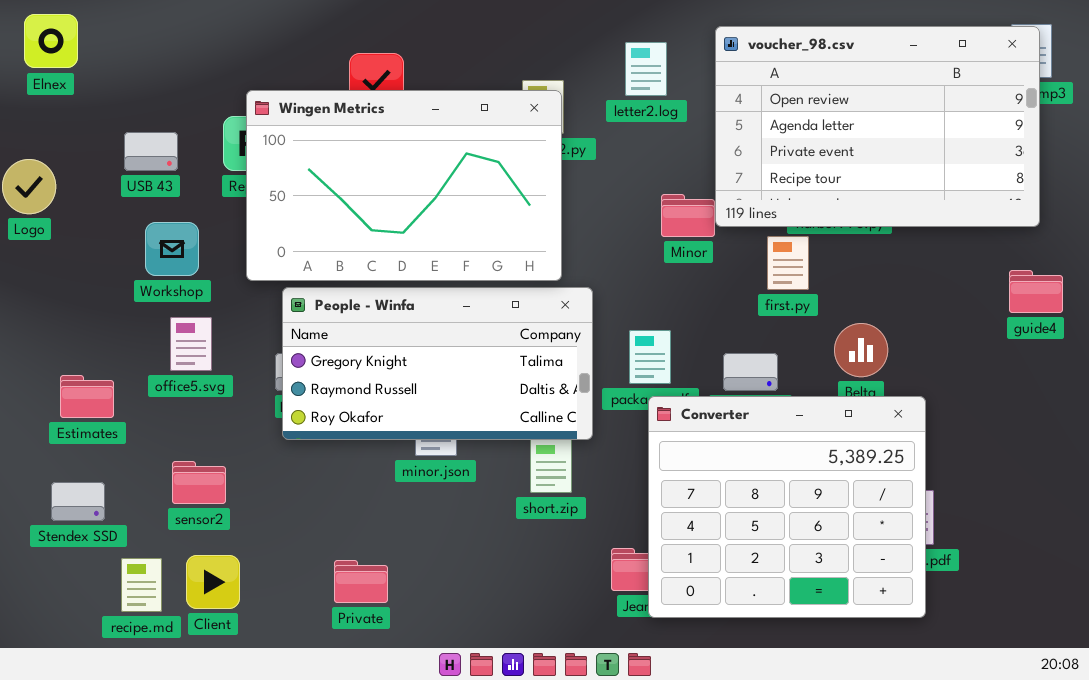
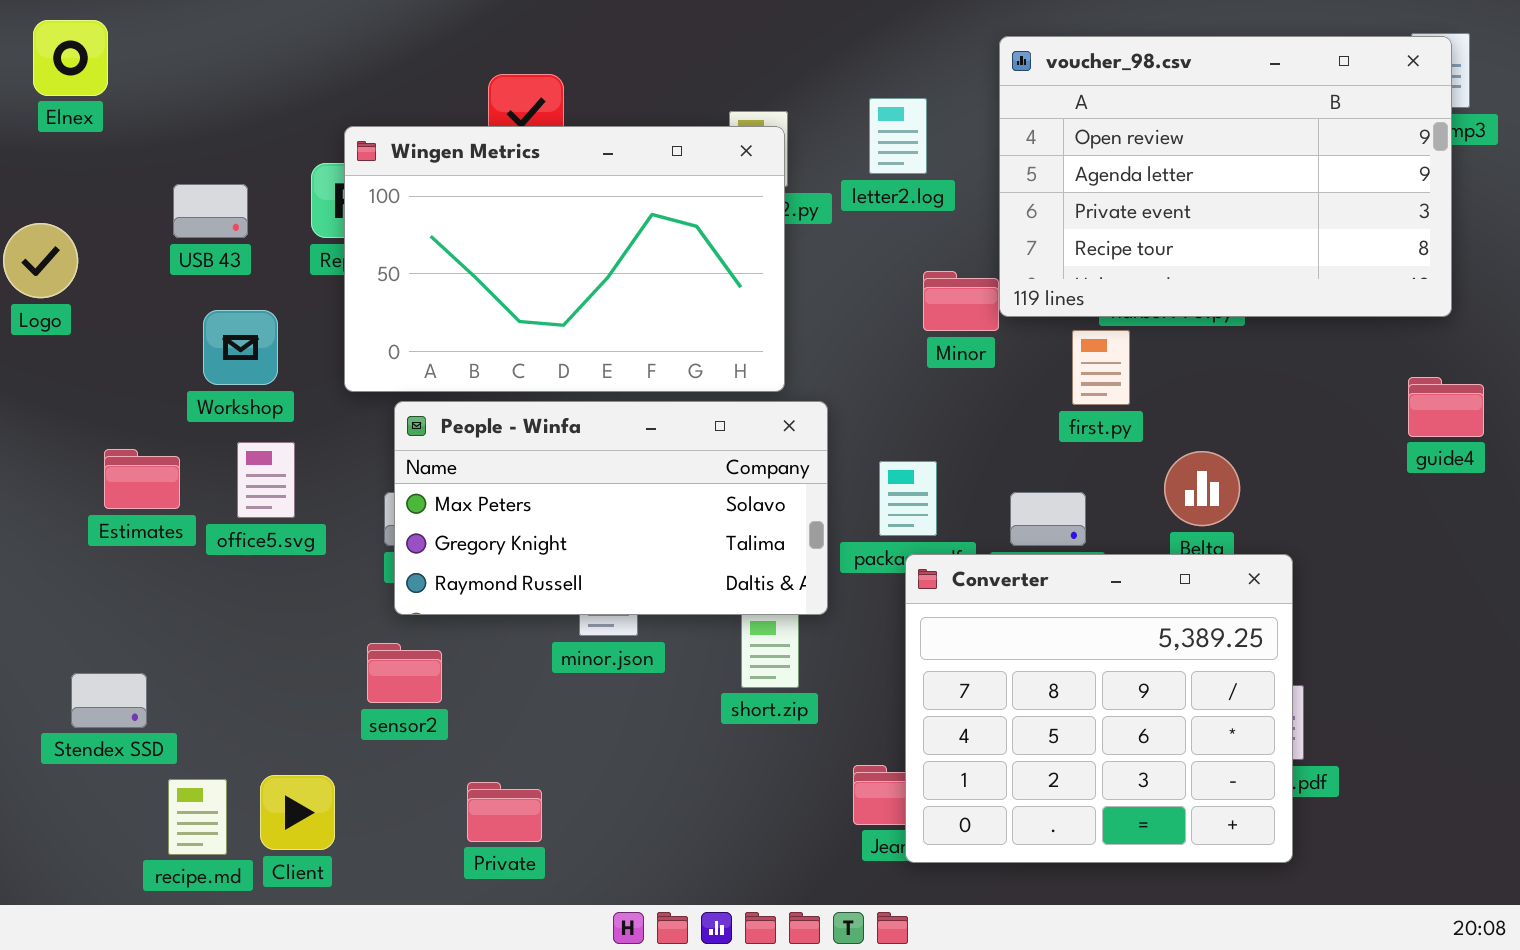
letter2.log: [625,42,667,96] -> [869,98,927,174], moved
People - Winfa: [282,287,593,440] -> [394,401,828,615], scrolled up 1 row
Estimates: [60,375,114,418] -> [104,449,180,509], moved
sensor2: [172,461,226,504] -> [367,643,442,703], moved

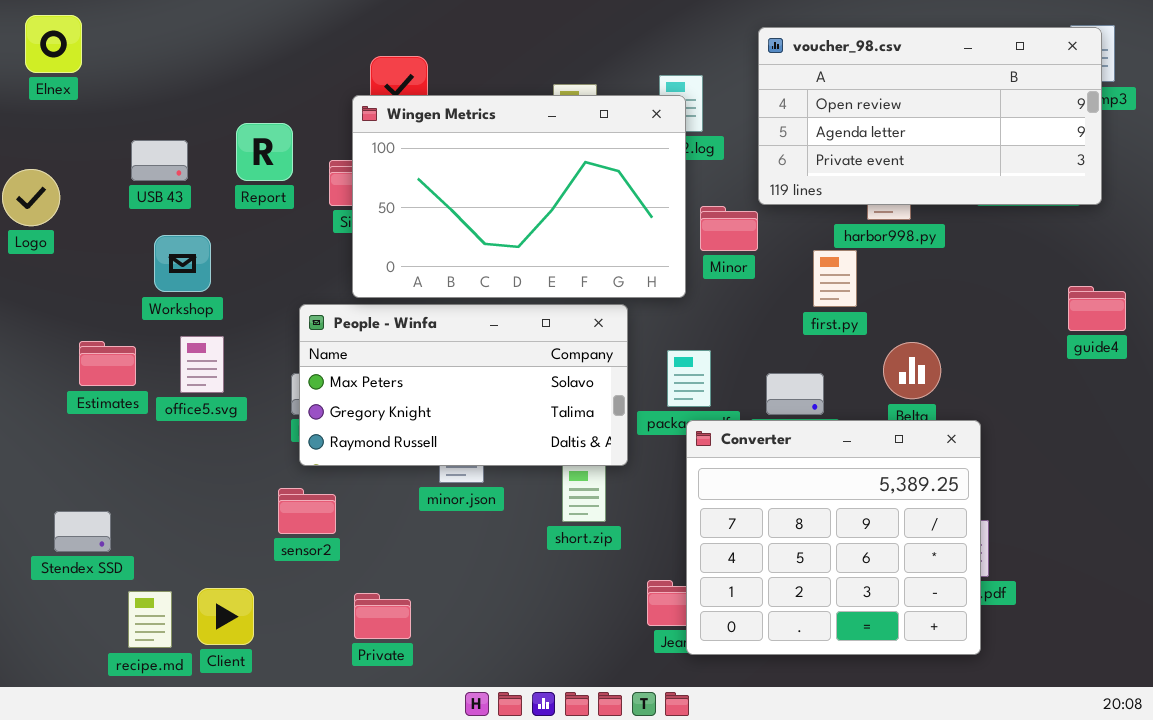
voucher_98.csv: [999,36,1452,317] -> [758,27,1102,205], resized
Wingen Metrics: [344,126,785,392] -> [352,95,686,298], moved

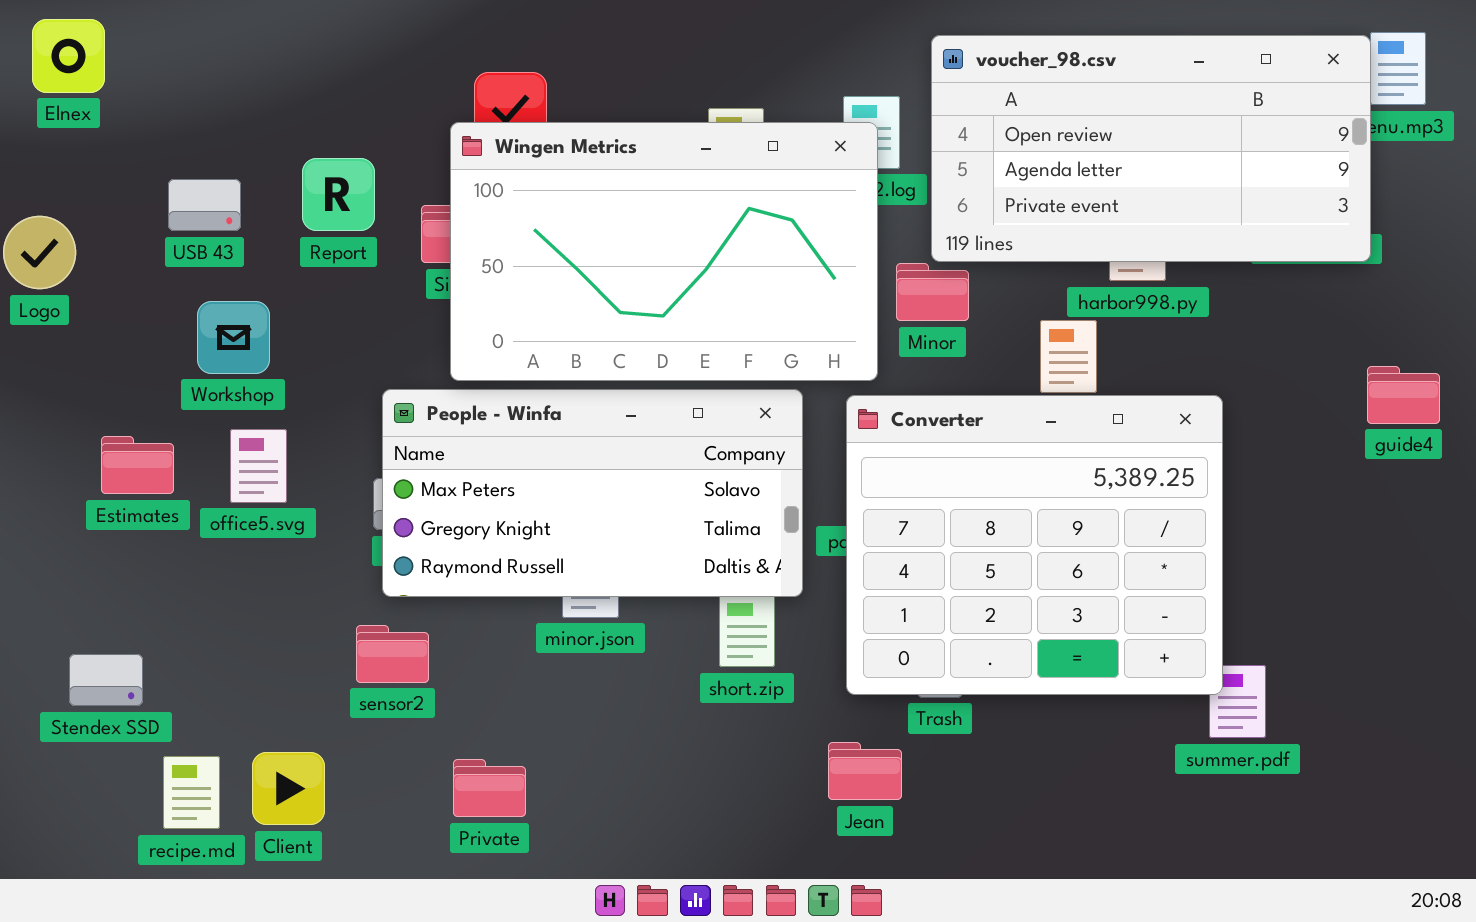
voucher_98.csv: [758,27,1102,205] -> [931,35,1371,262], moved
Converter: [686,420,981,655] -> [846,395,1223,695], moved

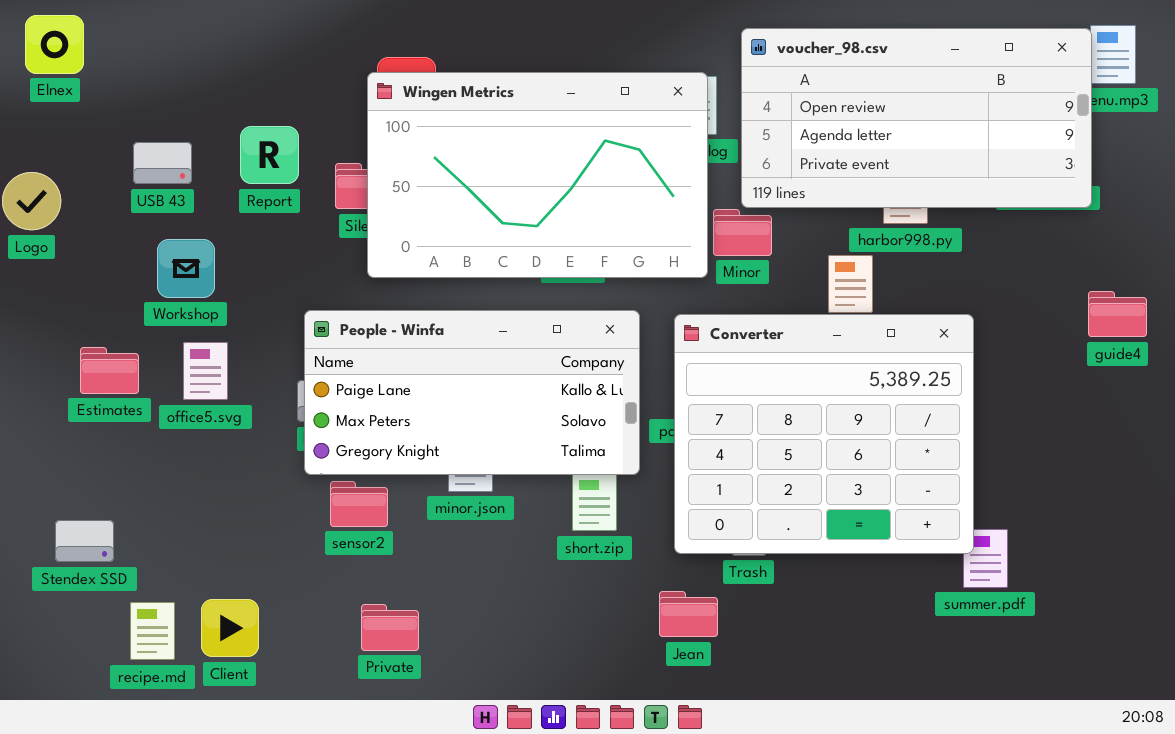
Wingen Metrics: [450,122,878,381] -> [367,72,708,278], moved
People - Winfa: [382,389,803,597] -> [304,310,640,475], scrolled up 1 row
sensor2: [356,625,429,683] -> [330,481,388,527], moved

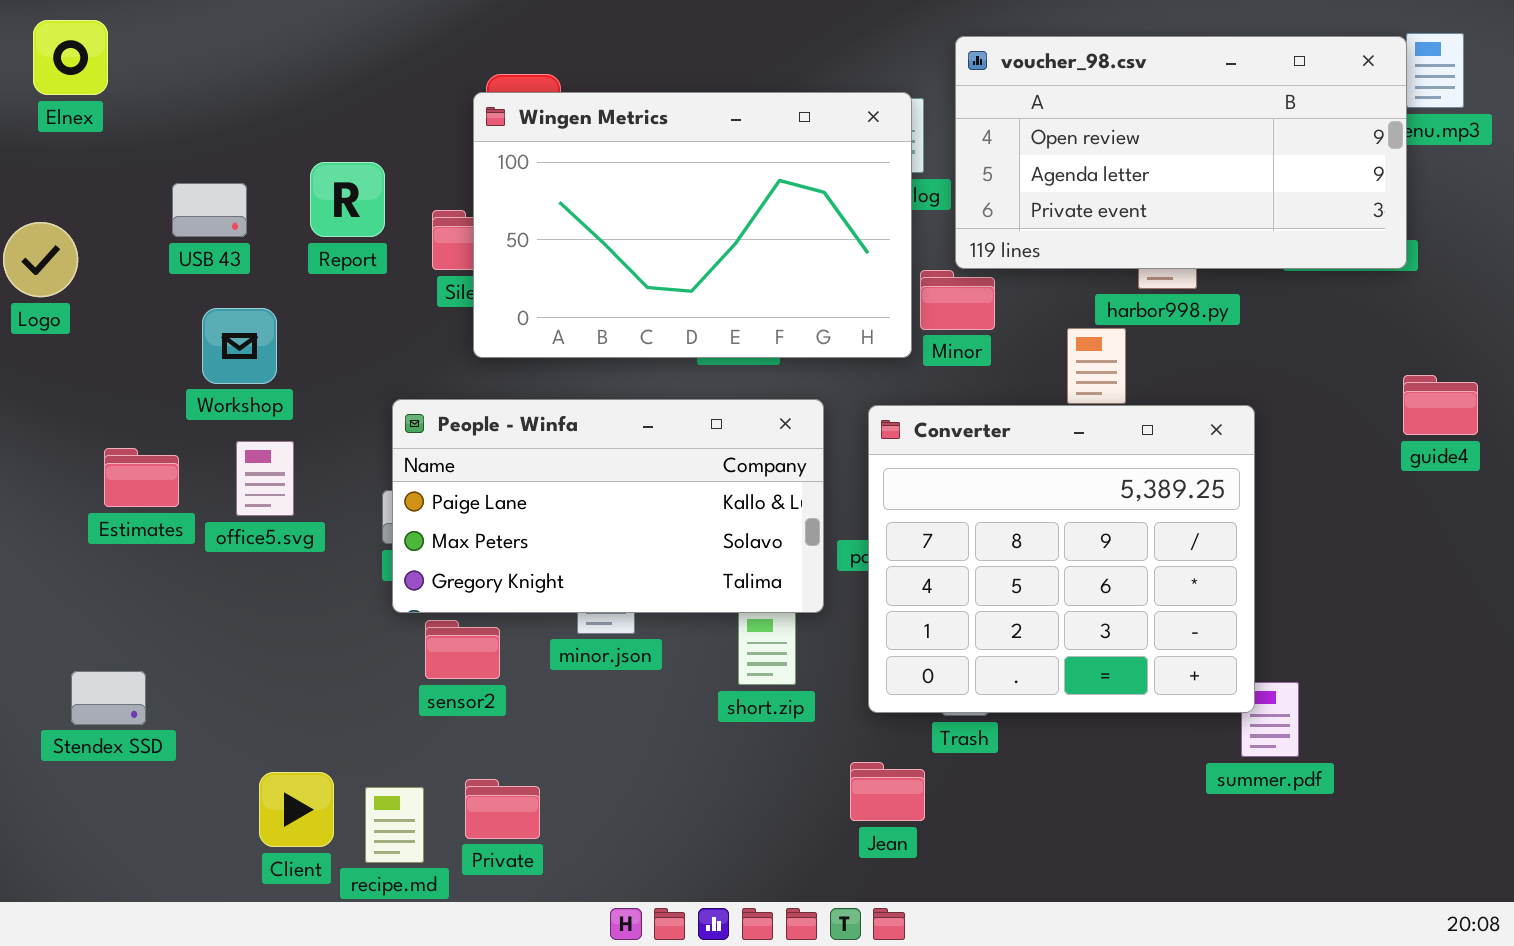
recipe.md: [130,602,175,660] -> [365,787,424,863], moved

